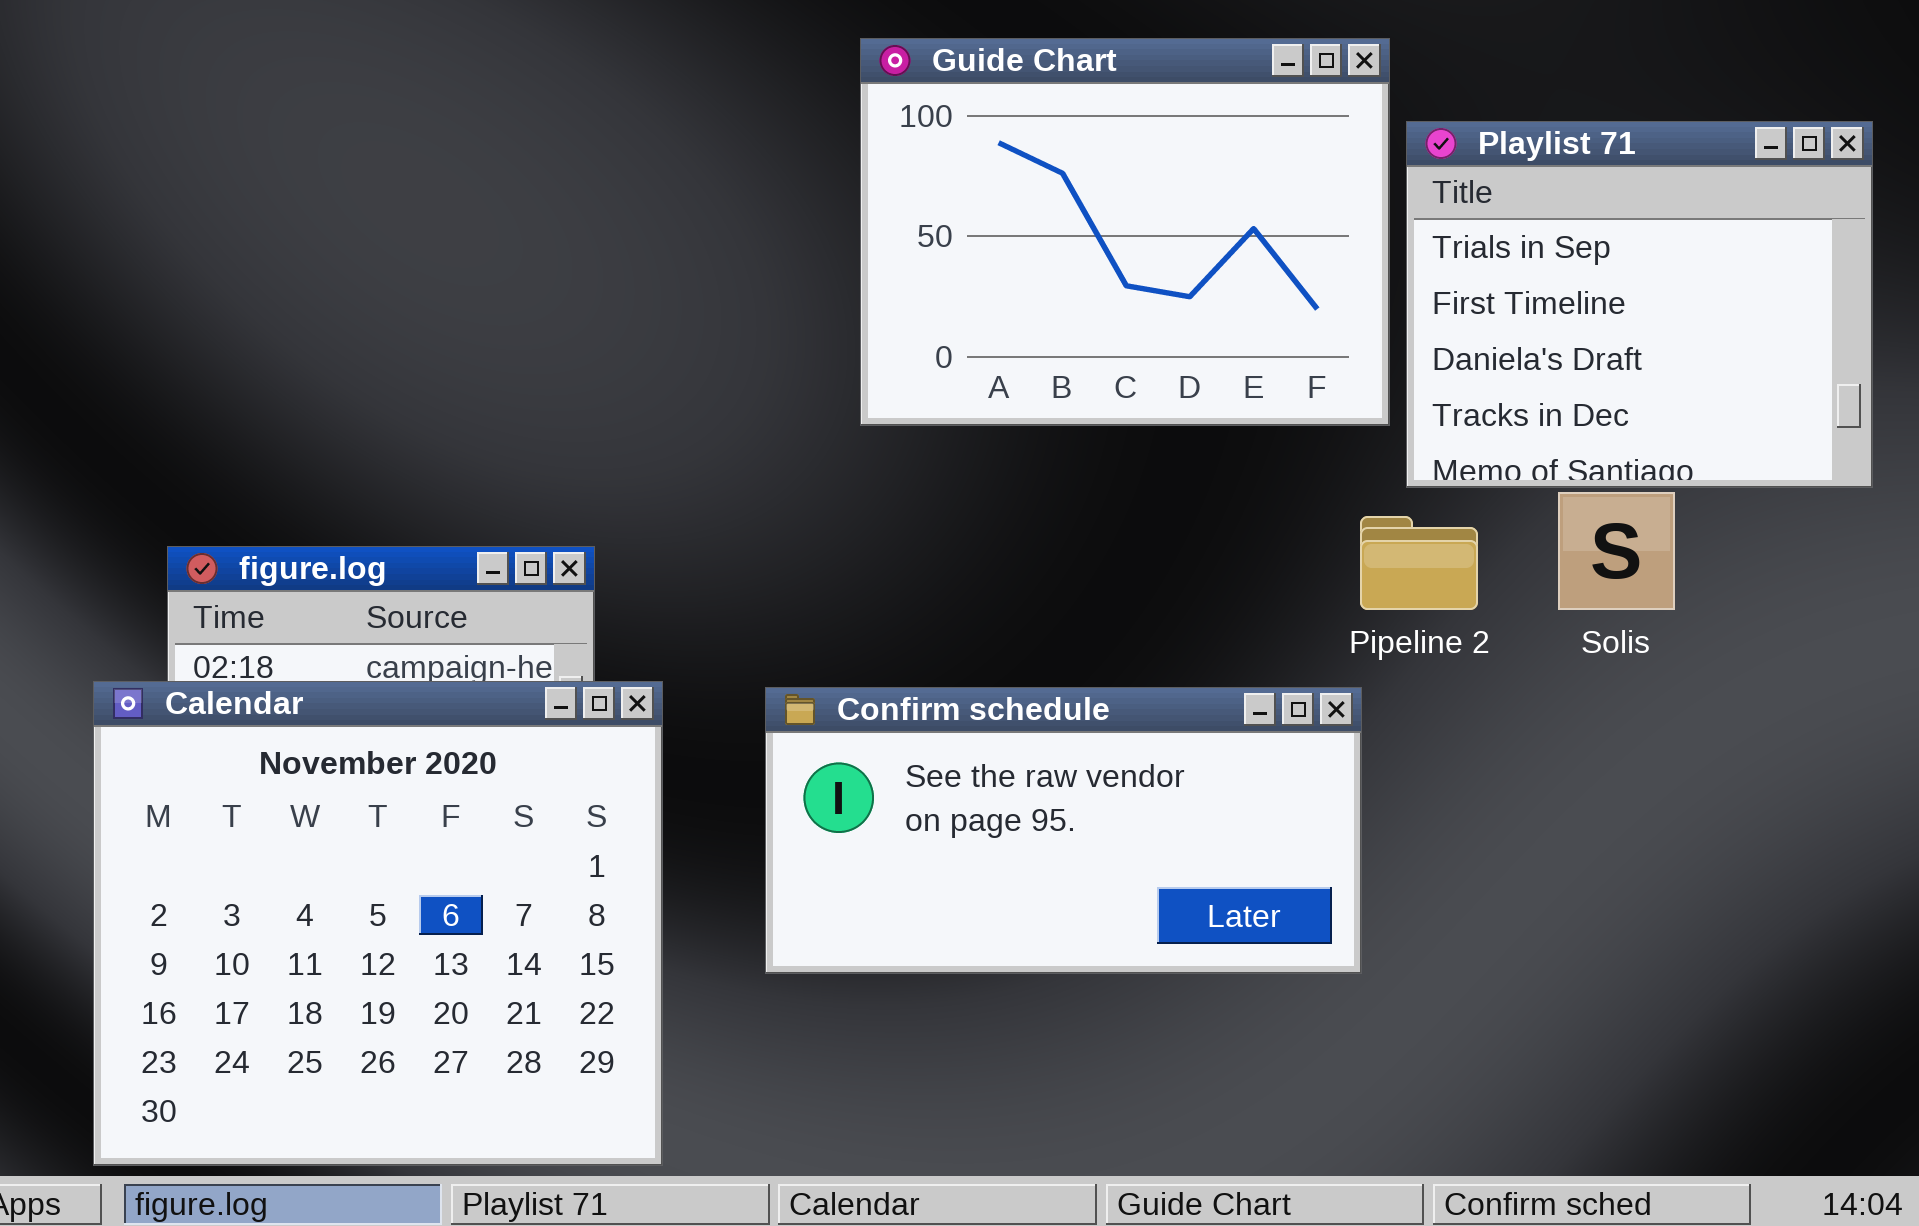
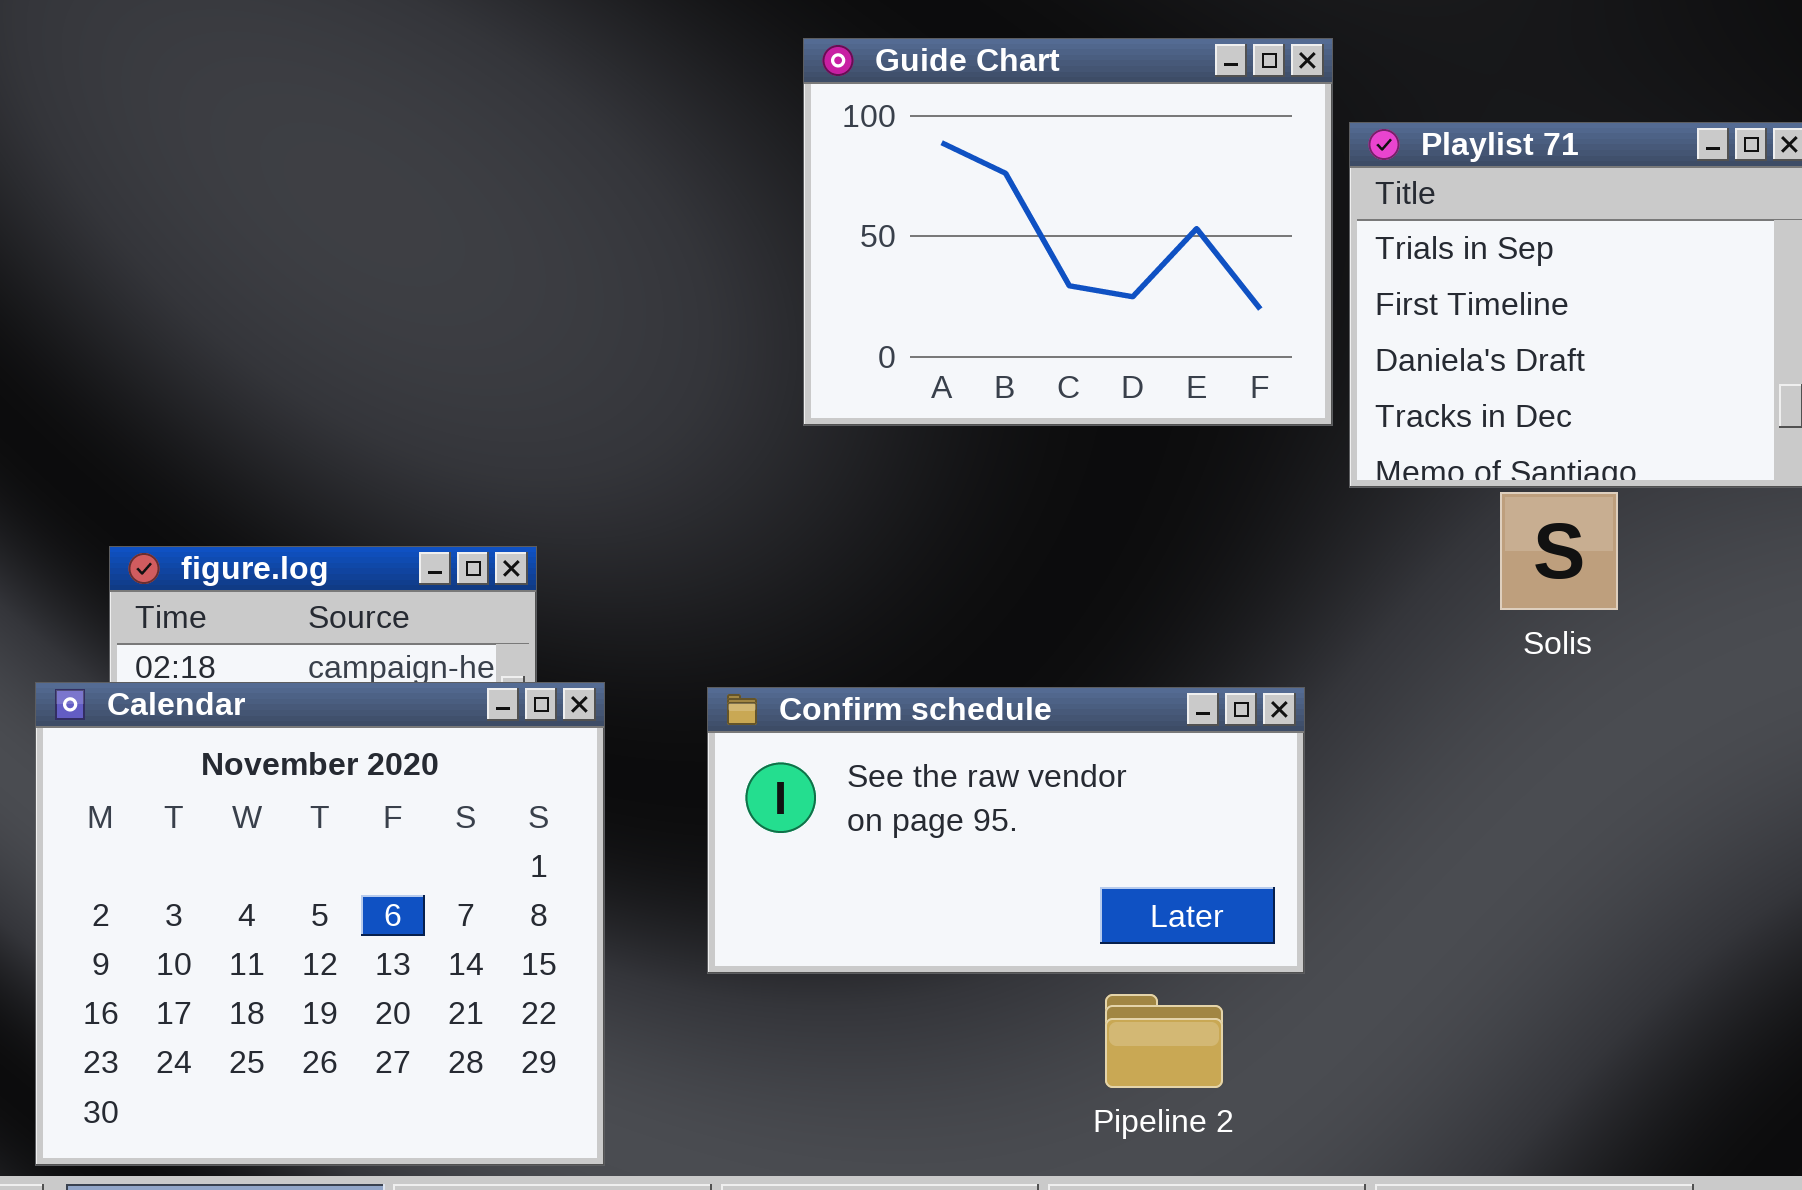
Pipeline 2: [1360,516,1478,610] -> [1105,994,1223,1088], moved

